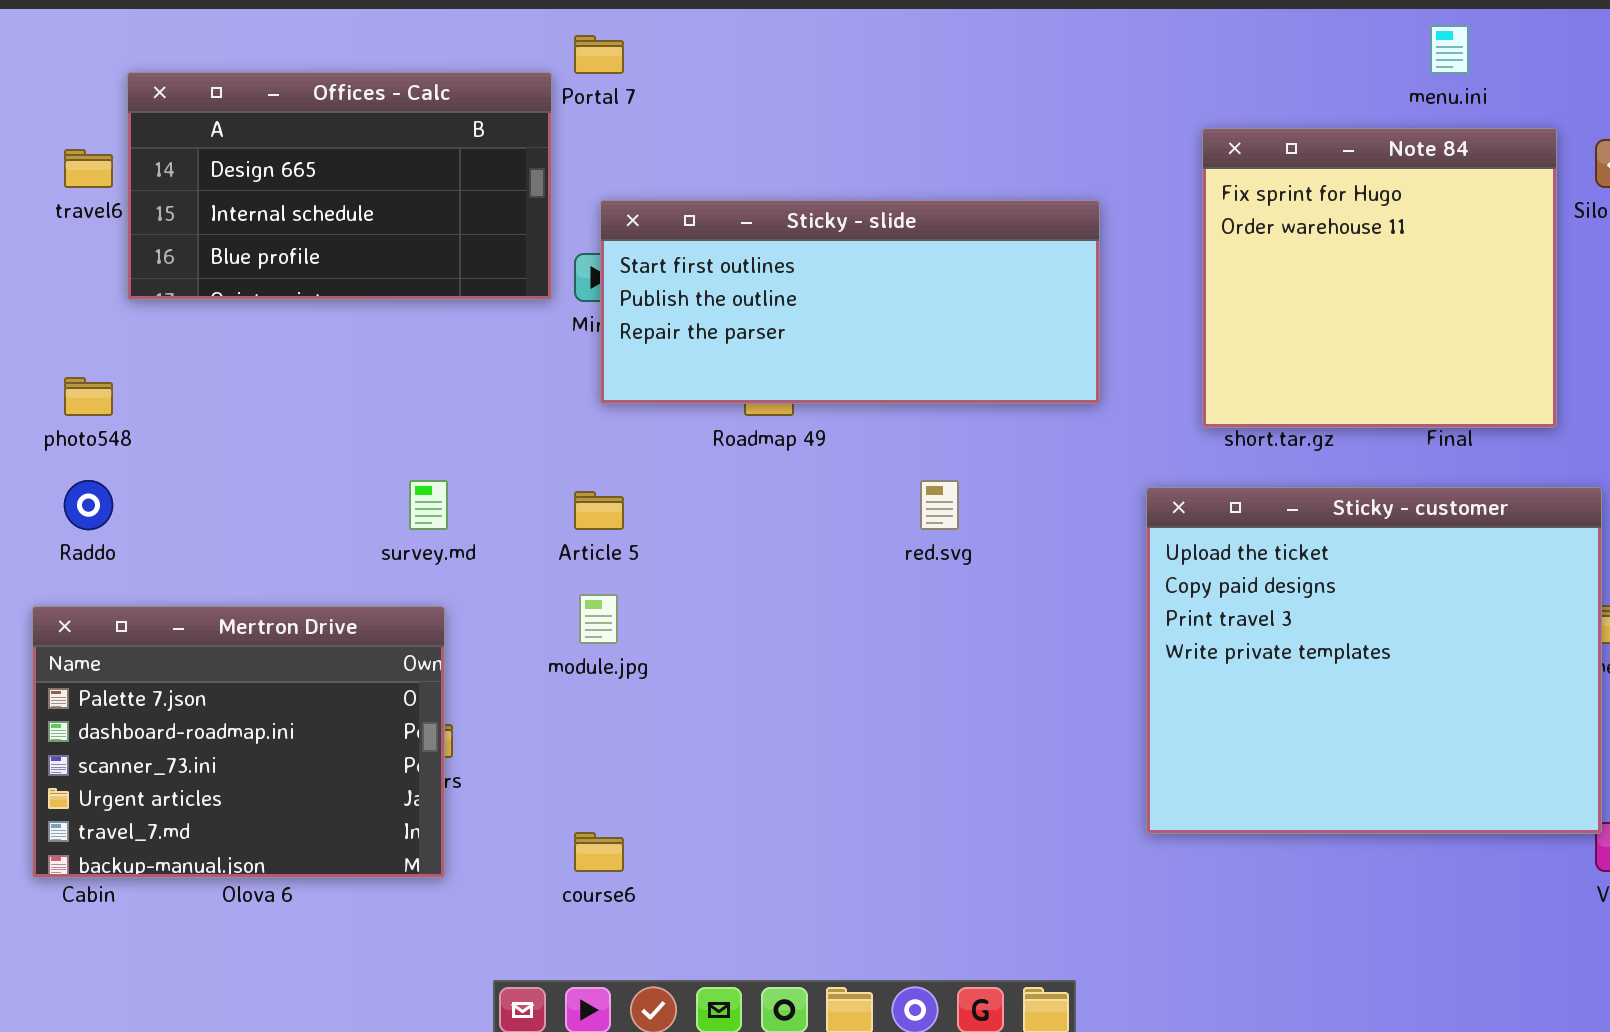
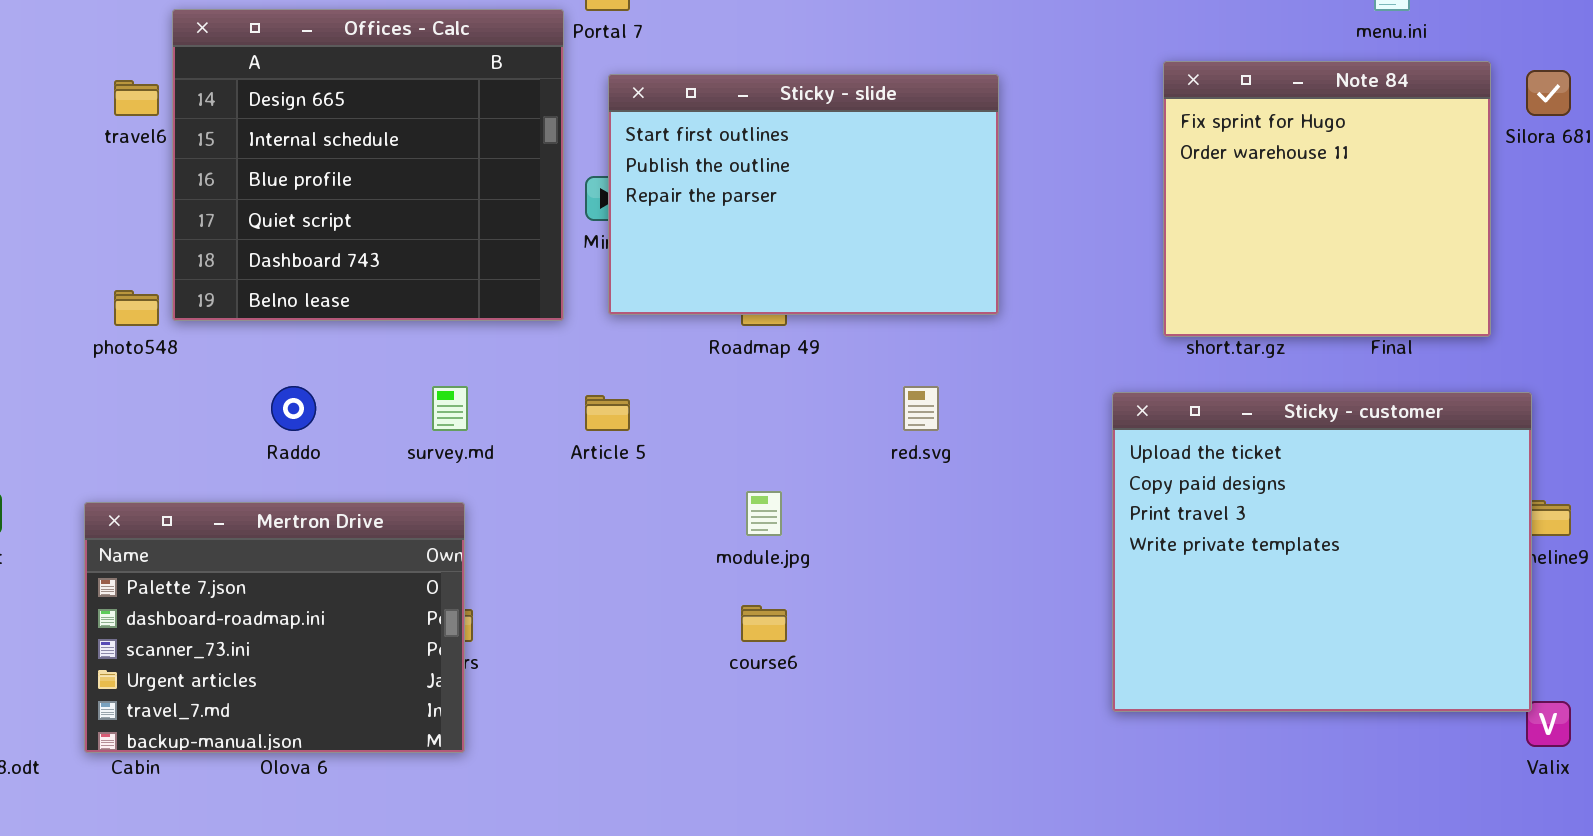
Offices - Calc: [127,72,552,300] -> [172,9,564,321], resized
Sticky - slide: [600,200,1100,404] -> [608,74,999,315], resized
Raddo: [64,480,113,530] -> [271,386,316,431], moved
module.jpg: [579,594,618,644] -> [746,491,782,536], moved
course6: [574,832,624,872] -> [741,605,787,642], moved

